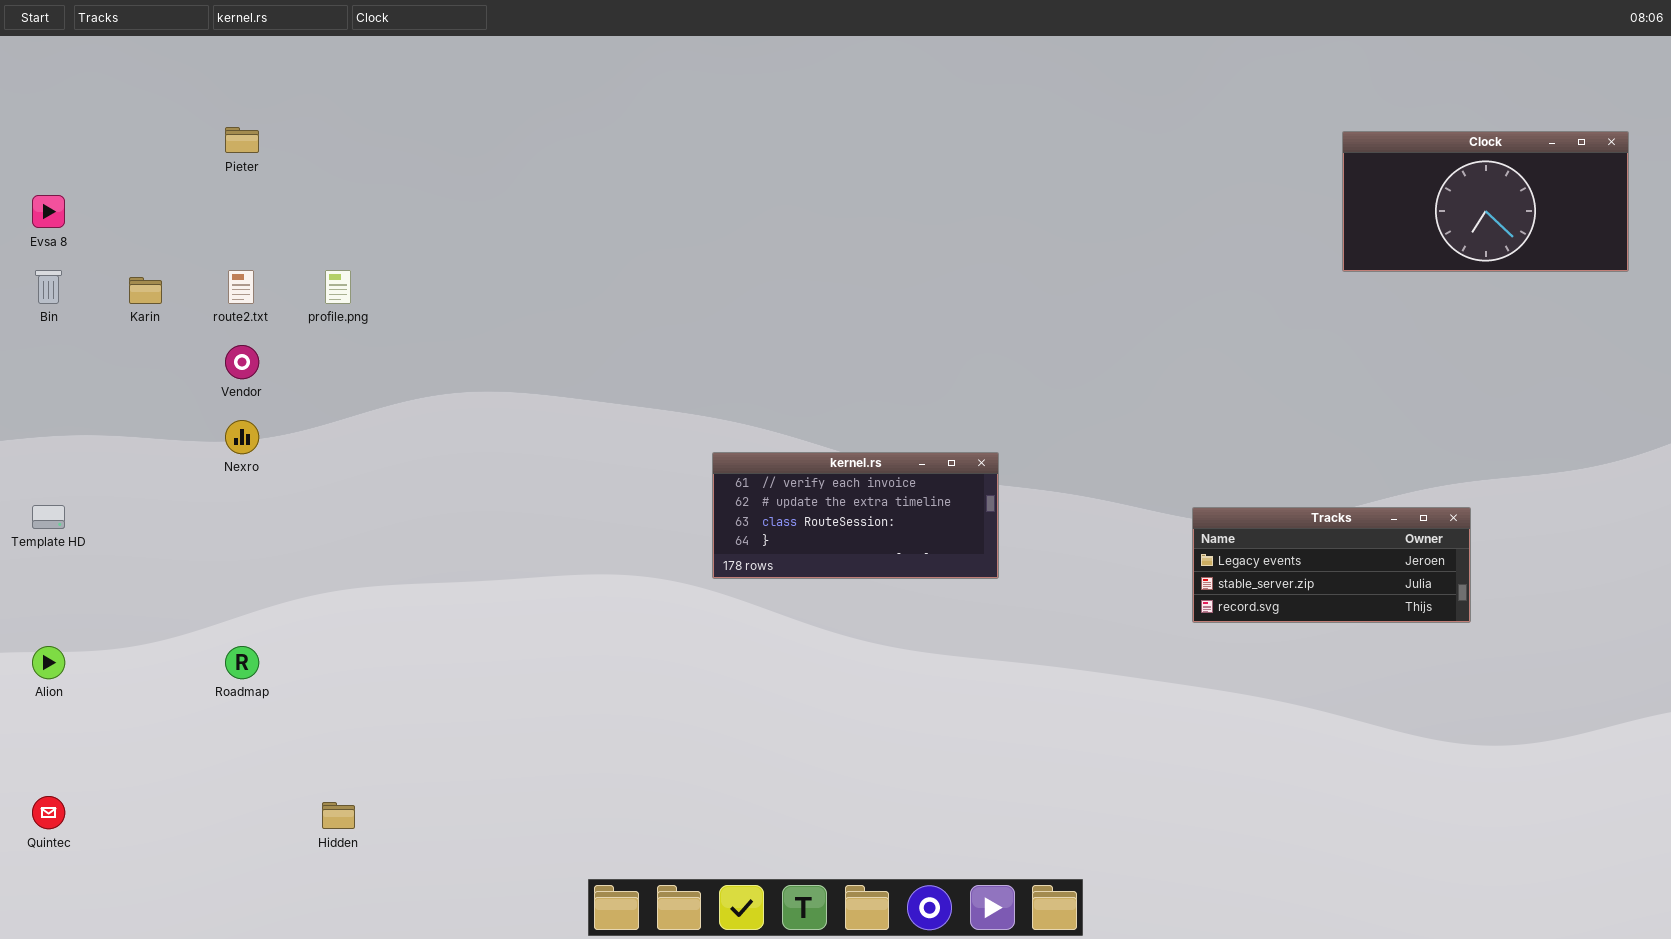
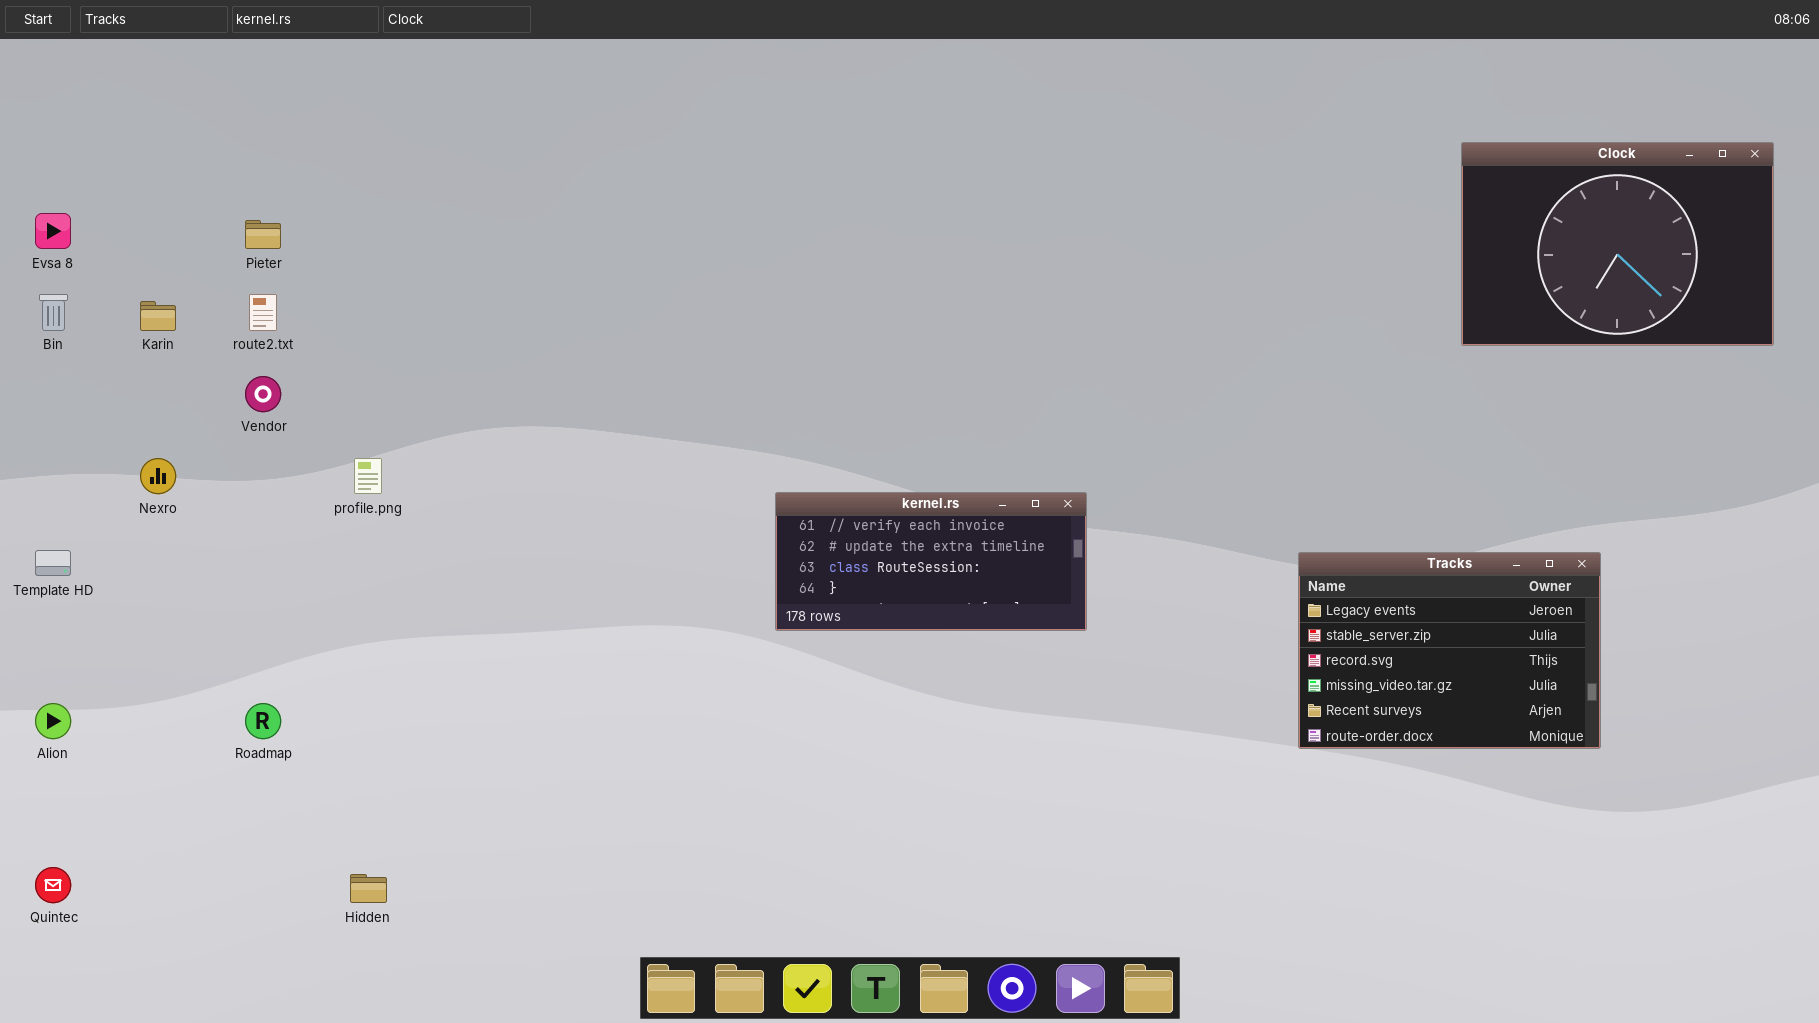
Pieter: [225,127,259,153] -> [245,220,281,249], moved
Clock: [1342,131,1629,272] -> [1461,142,1774,346], resized
profile.png: [325,270,351,304] -> [354,458,382,494], moved
Nexro: [225,420,259,454] -> [140,458,176,494], moved
Tracks: [1192,507,1471,623] -> [1298,552,1601,749], resized

